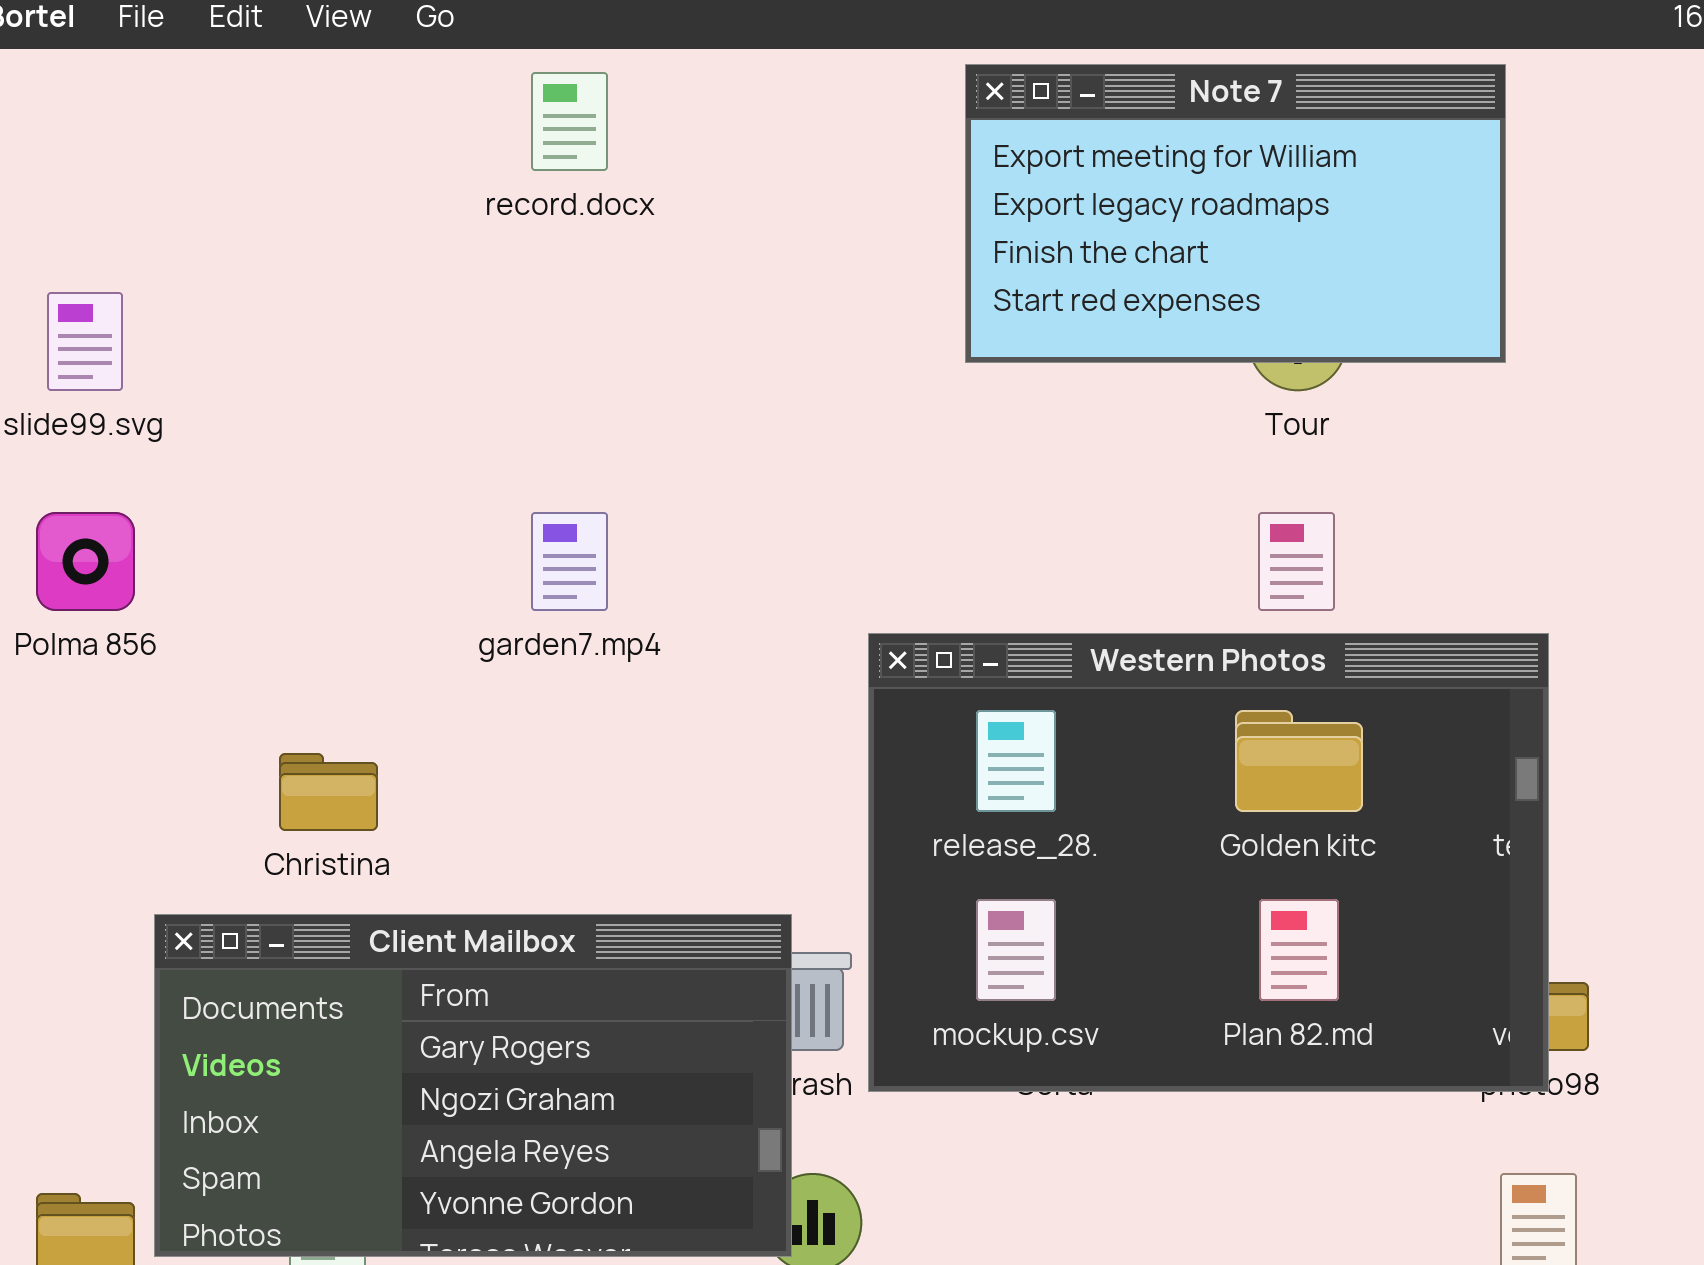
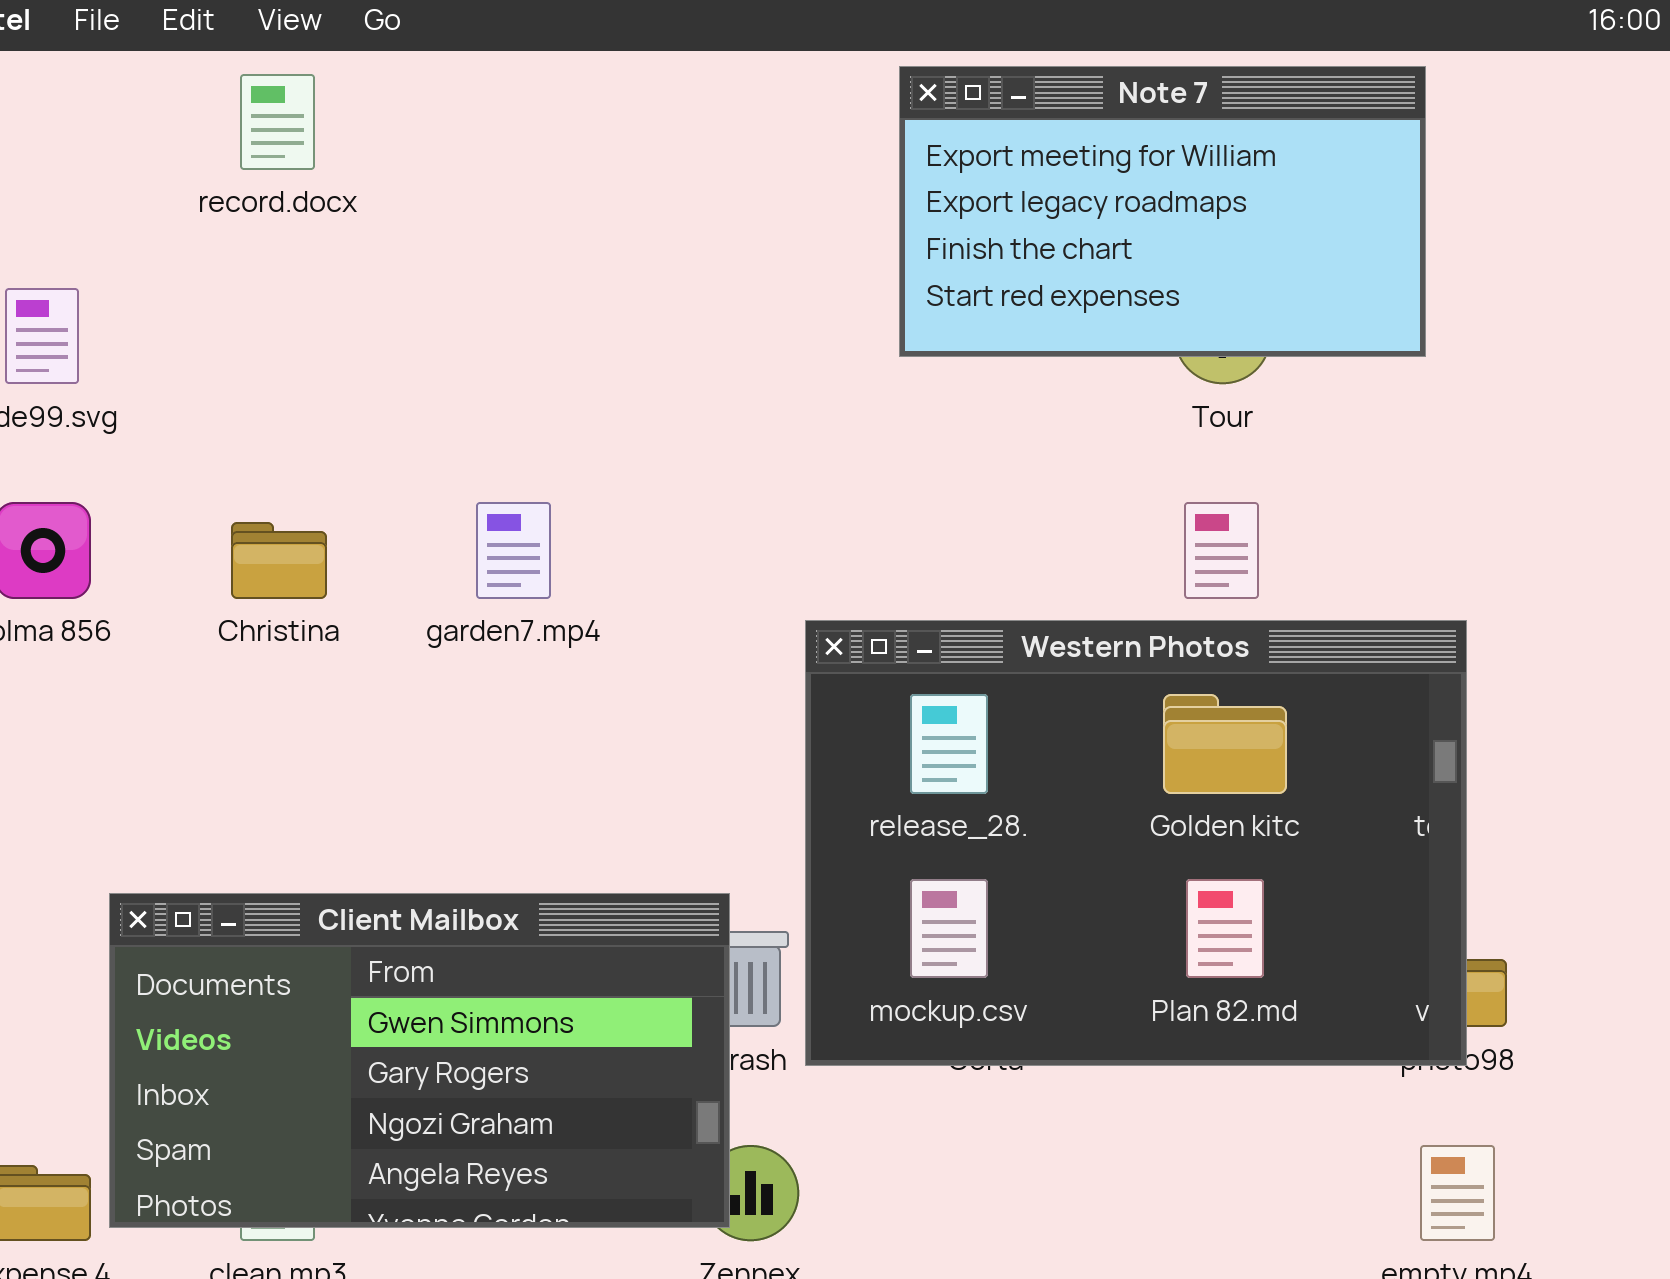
record.docx: [531,72,608,171] -> [240,74,315,170], moved
Christina: [279,753,378,831] -> [231,522,327,599], moved
Client Mailbox: [154,914,792,1257] -> [109,893,730,1228], scrolled up 1 row

